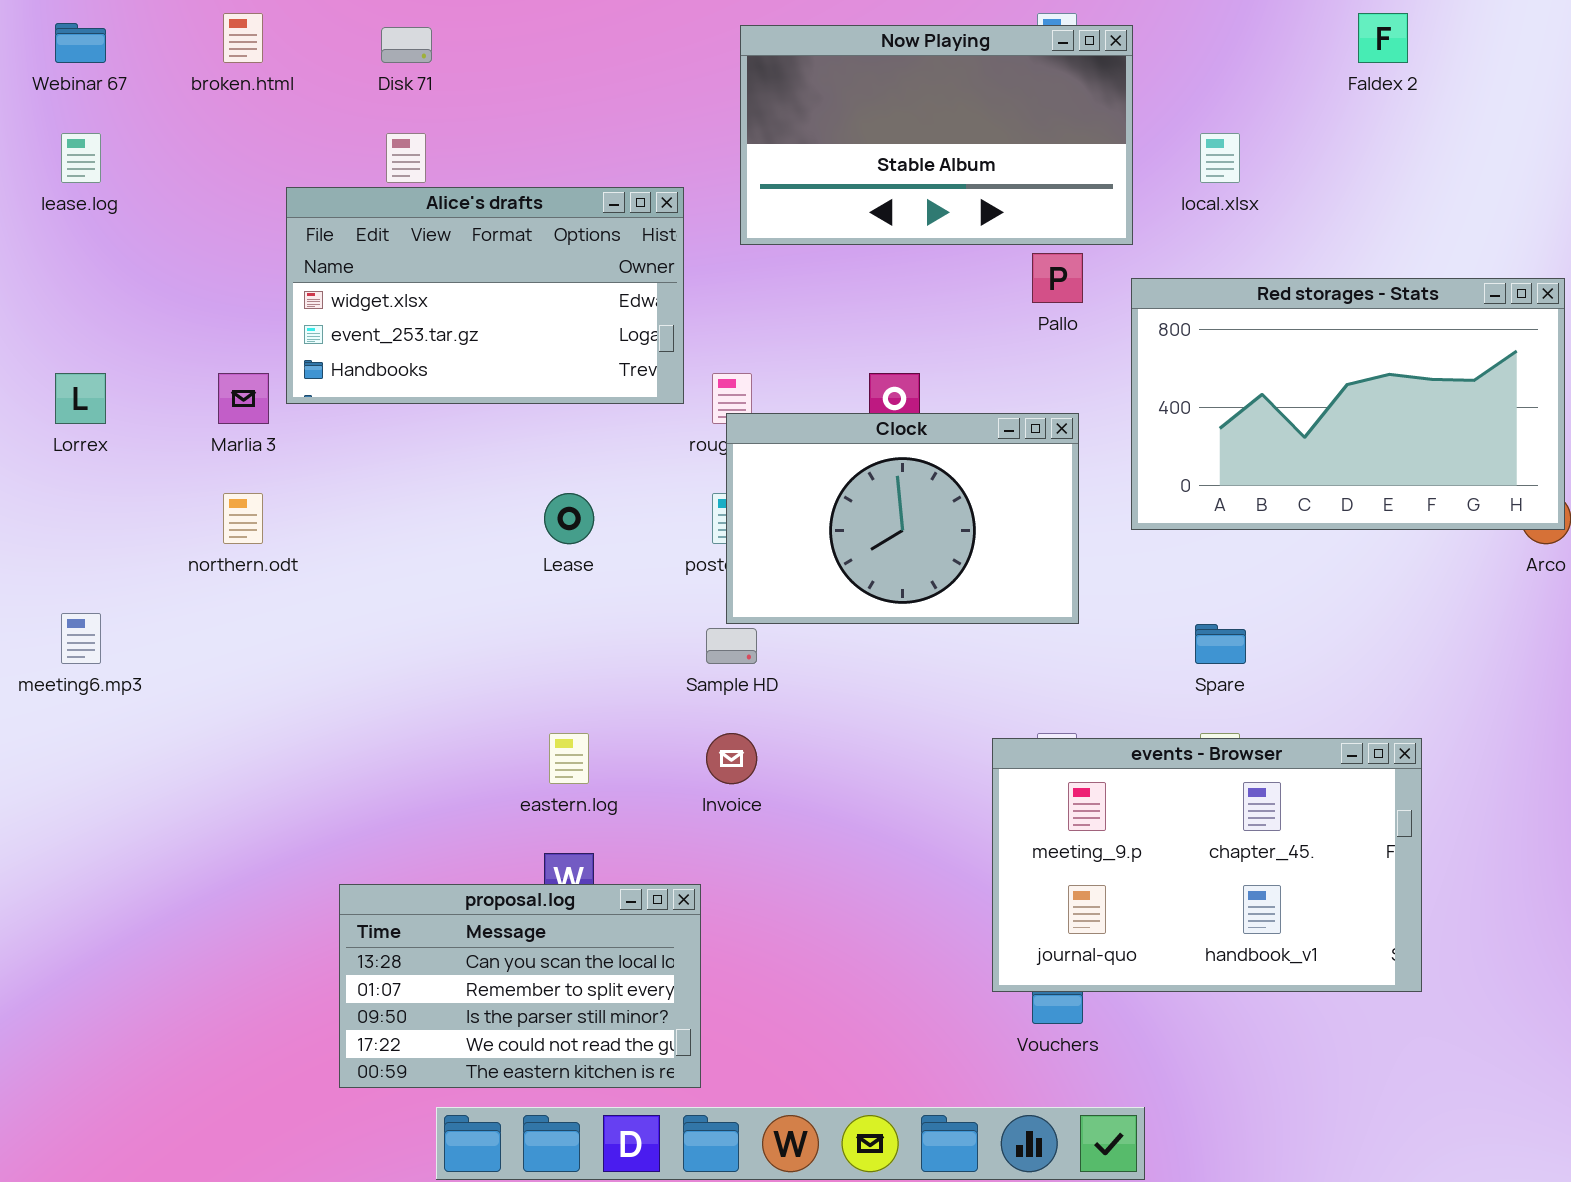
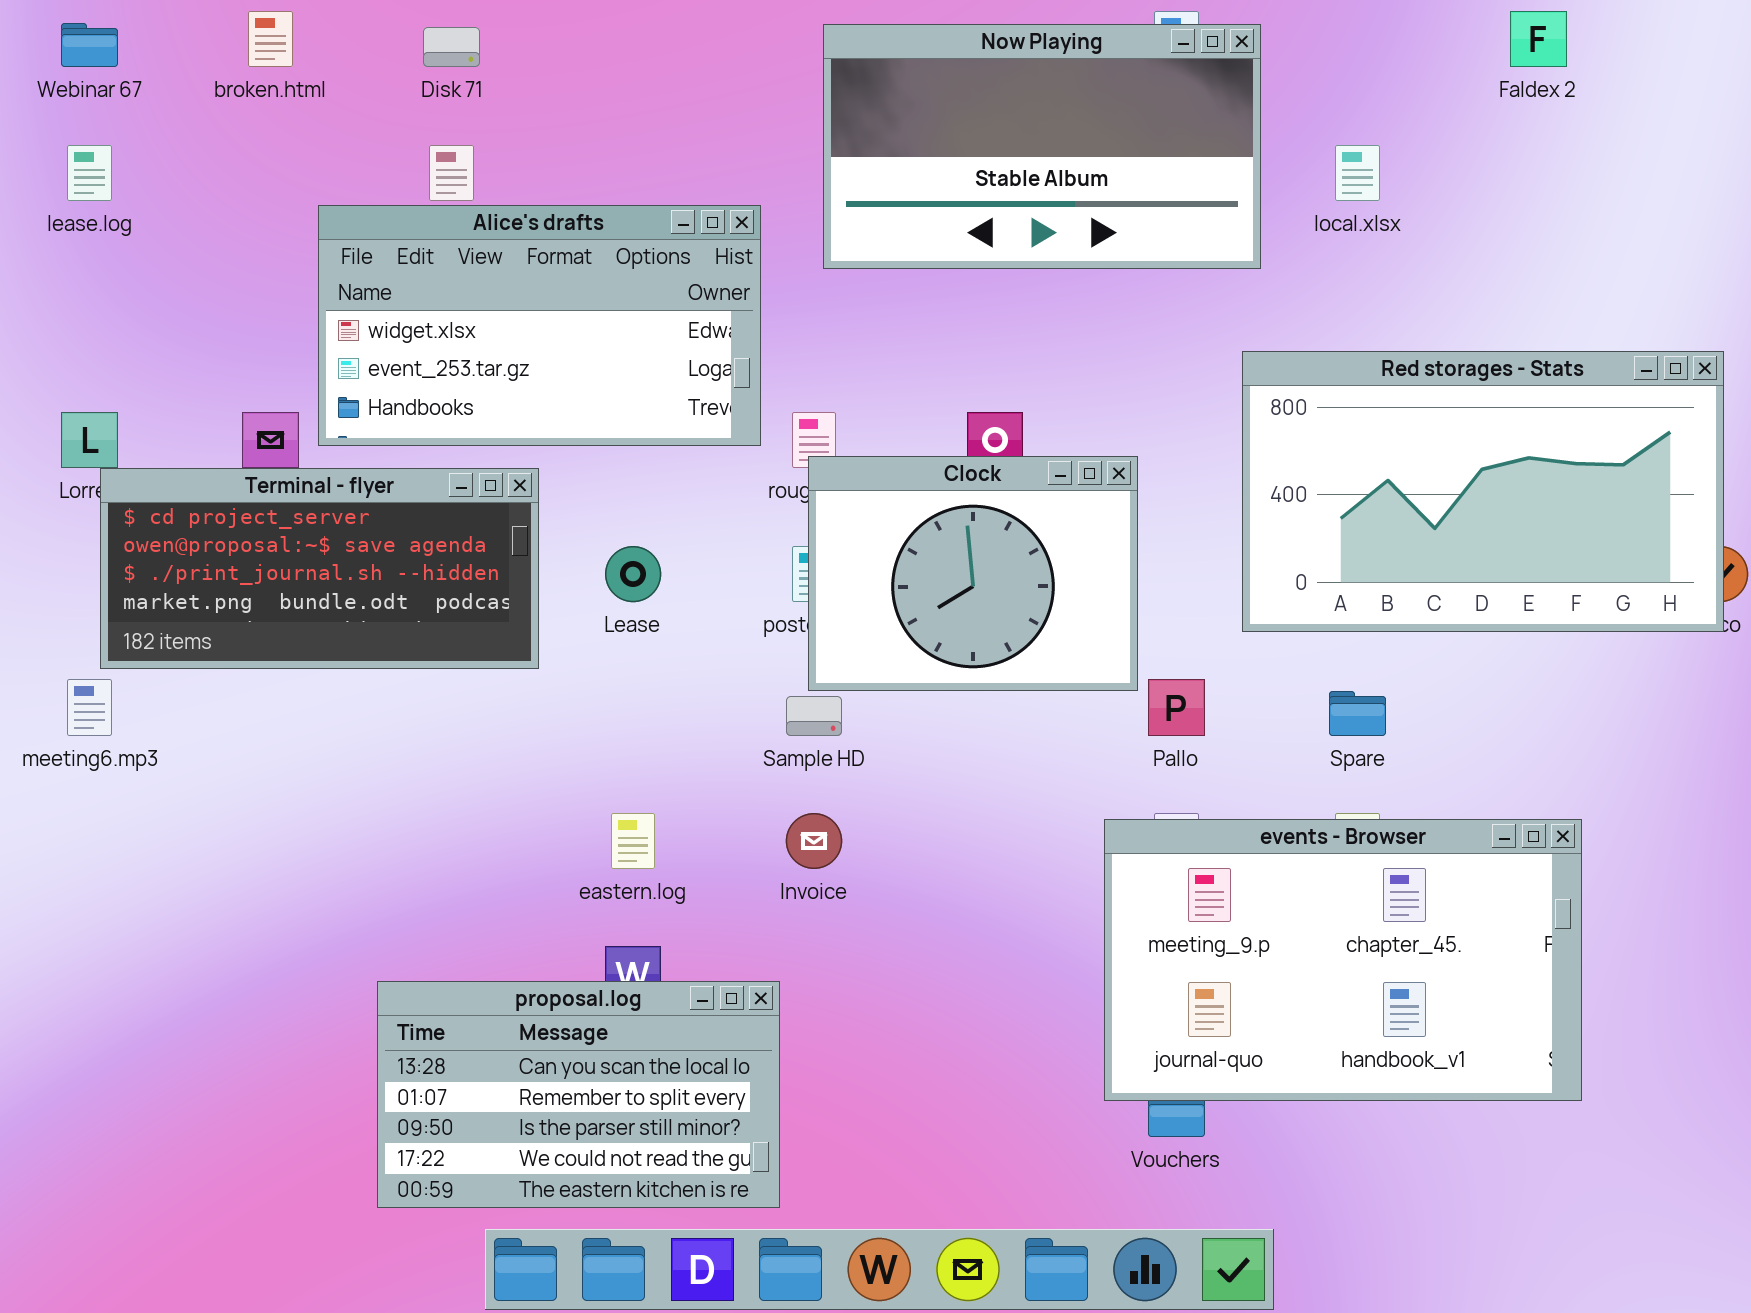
Pallo: [1032,253,1083,303] -> [1148,679,1205,736], moved
Red storages - Stats: [1131,278,1565,530] -> [1242,351,1724,632], moved
Clock: [726,413,1079,624] -> [808,456,1138,691], resized
Terminal - flyer: none -> [100,468,539,669], opened

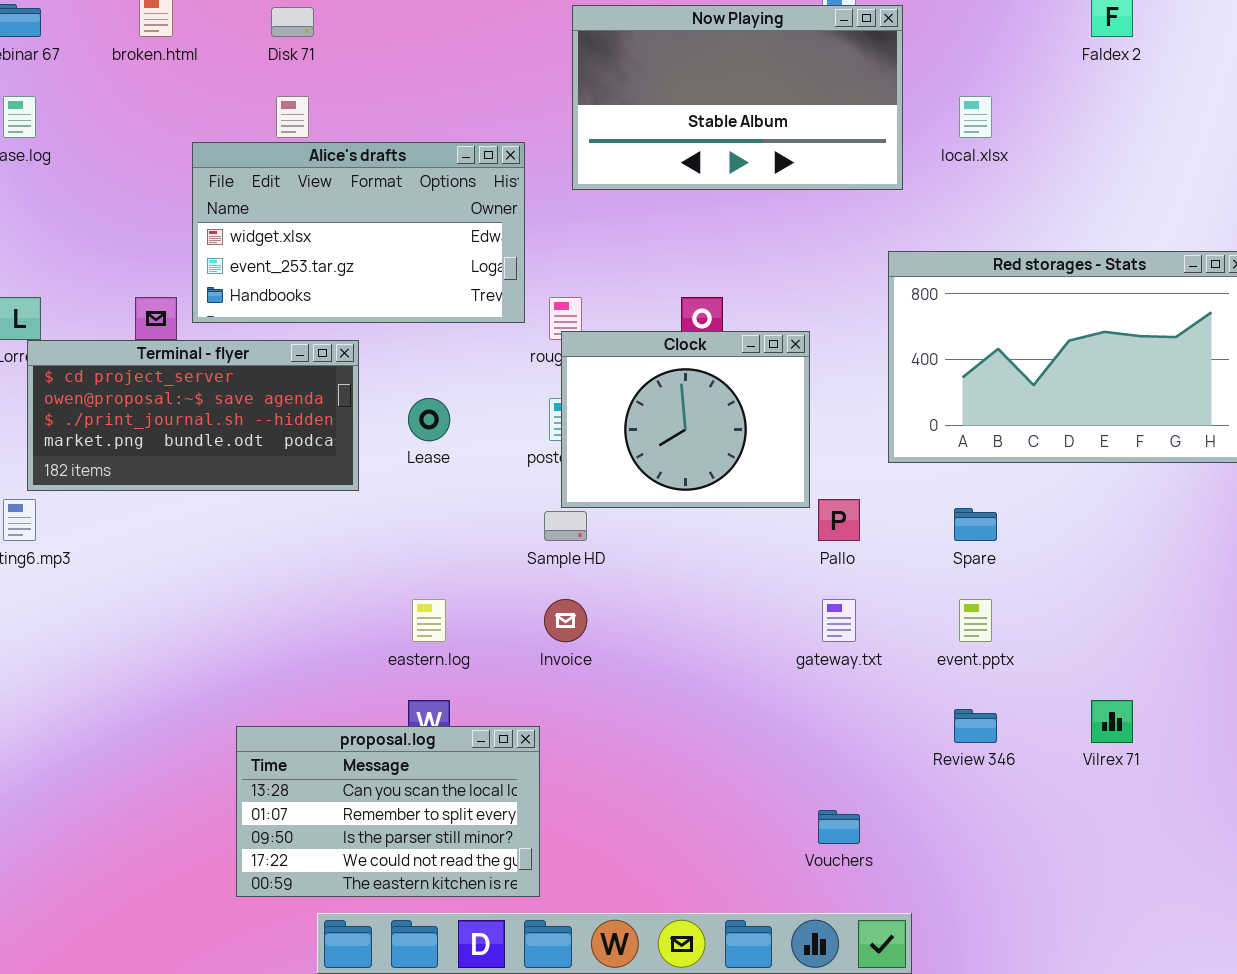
events - Browser: [1104,819,1582,1101] -> none, closed

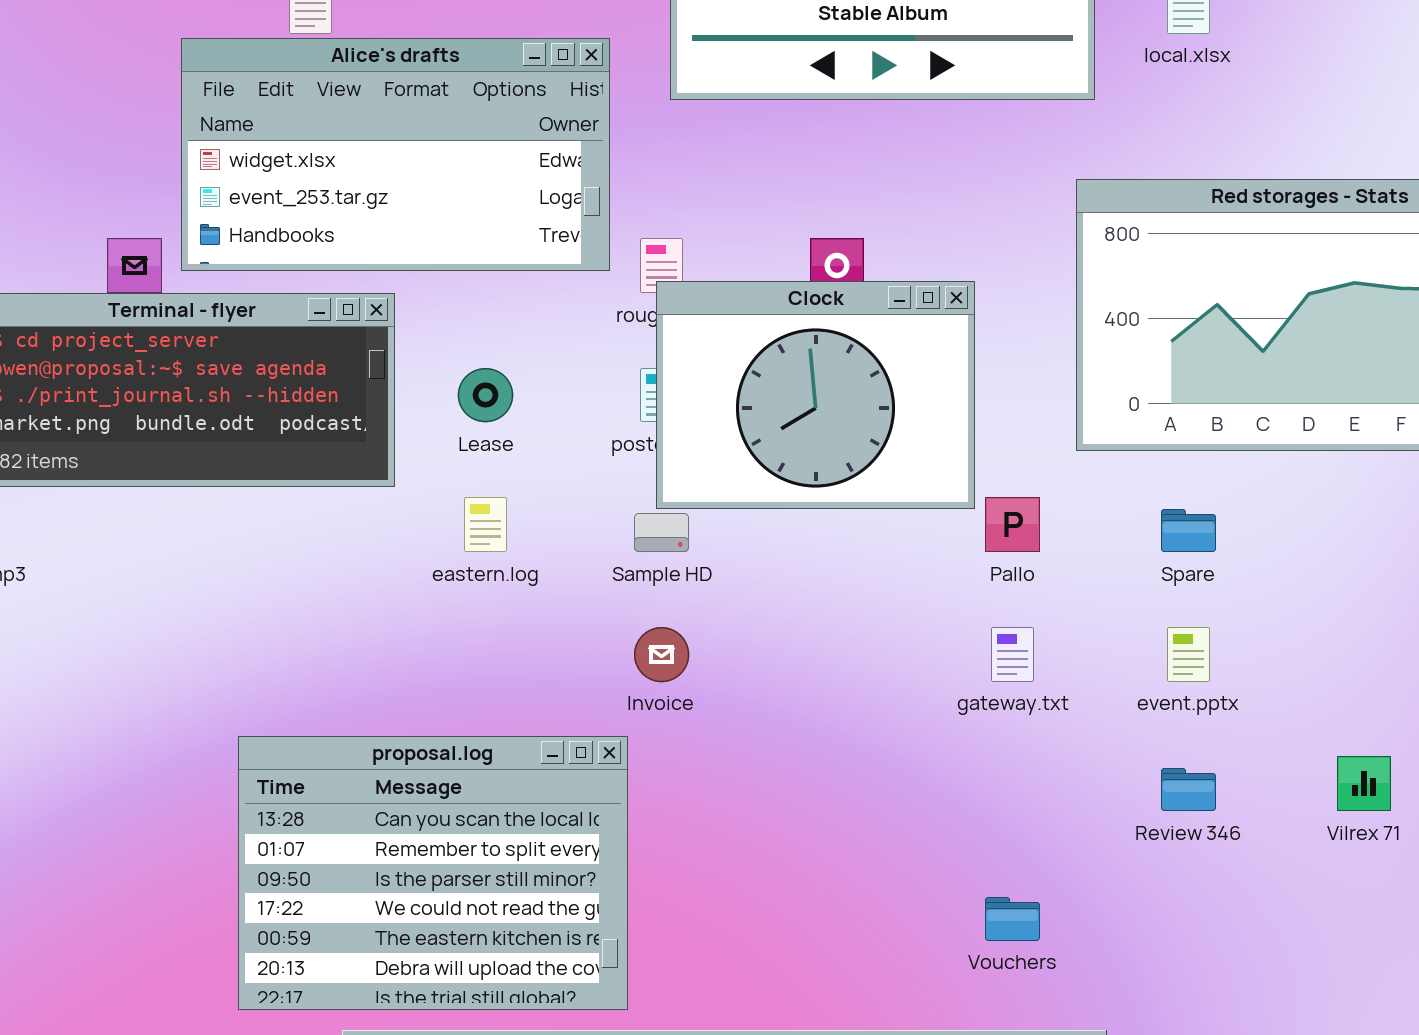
eastern.log: [412,599,446,642] -> [464,497,507,552], moved
proposal.log: [236,726,540,897] -> [238,736,628,1010], resized

